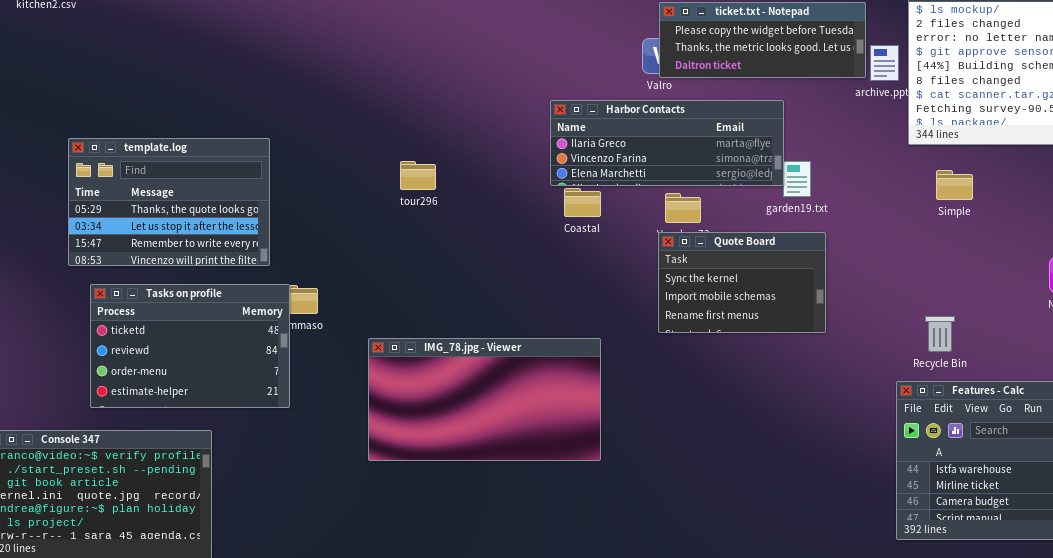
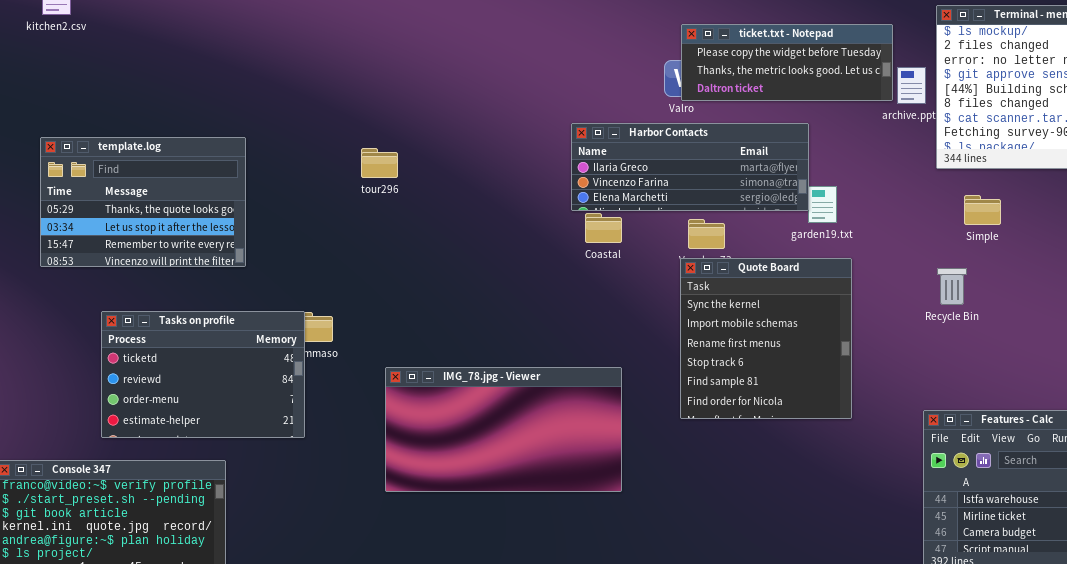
template.log: [68,138,270,266] -> [40,137,246,267], moved
tour296: [400,161,436,190] -> [361,148,398,178], moved
Quote Board: [658,232,826,333] -> [680,258,852,419], resized
Recycle Bin: [925,316,955,352] -> [937,268,967,305], moved

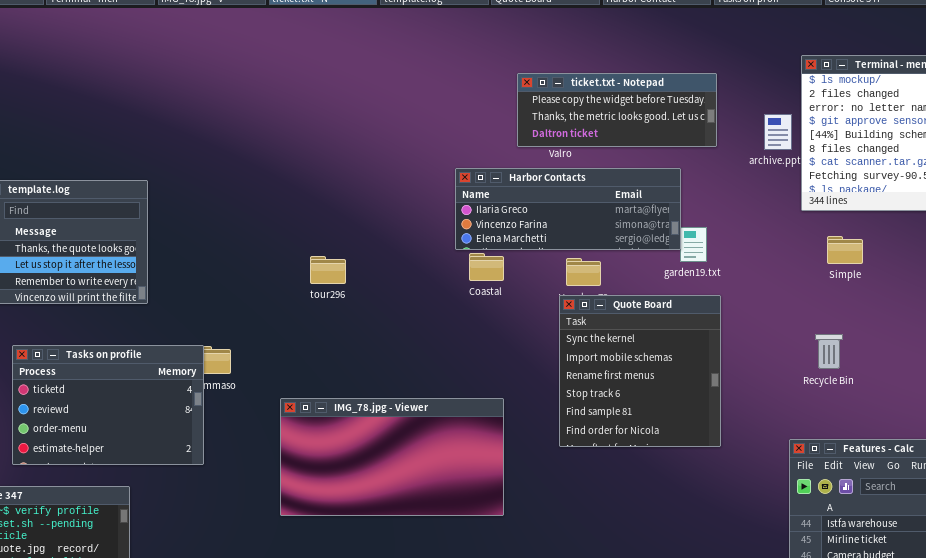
ticket.txt - Notepad: [681,24,893,101] -> [517,73,717,147], moved
tour296: [361,148,398,178] -> [310,256,346,284], moved
Recycle Bin: [937,268,967,305] -> [815,334,843,369], moved

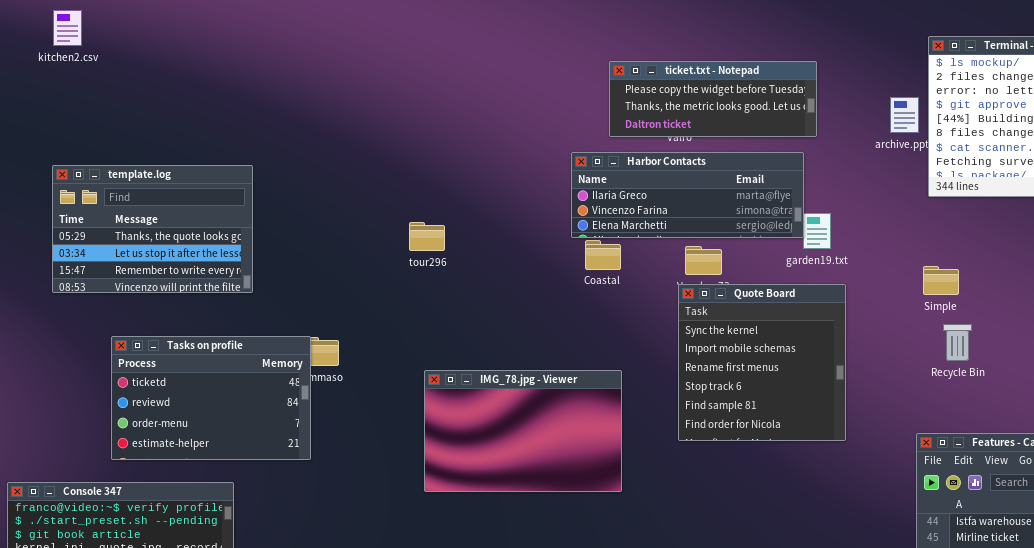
ticket.txt - Notepad: [517,73,717,147] -> [609,61,817,137], moved
Simple: [827,236,863,264] -> [923,266,959,295], moved
tour296: [310,256,346,284] -> [409,222,445,251], moved
IMG_78.jpg - Viewer: [280,398,504,516] -> [424,370,622,492], moved, resized

